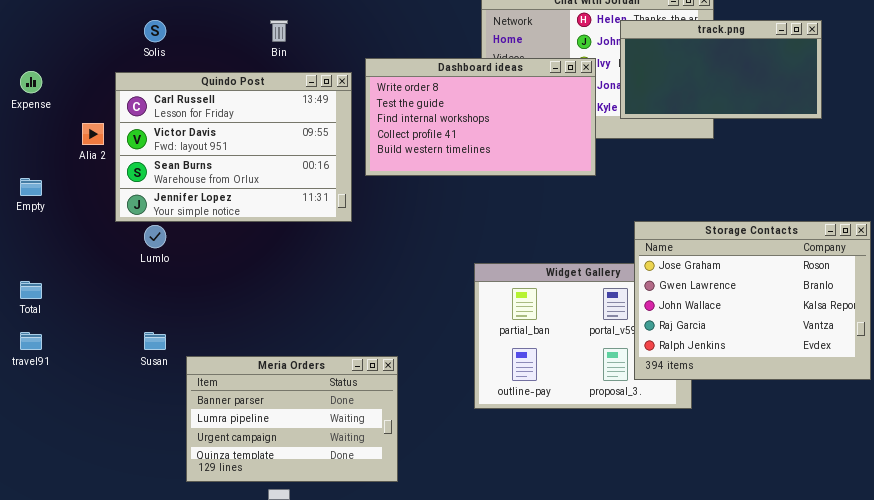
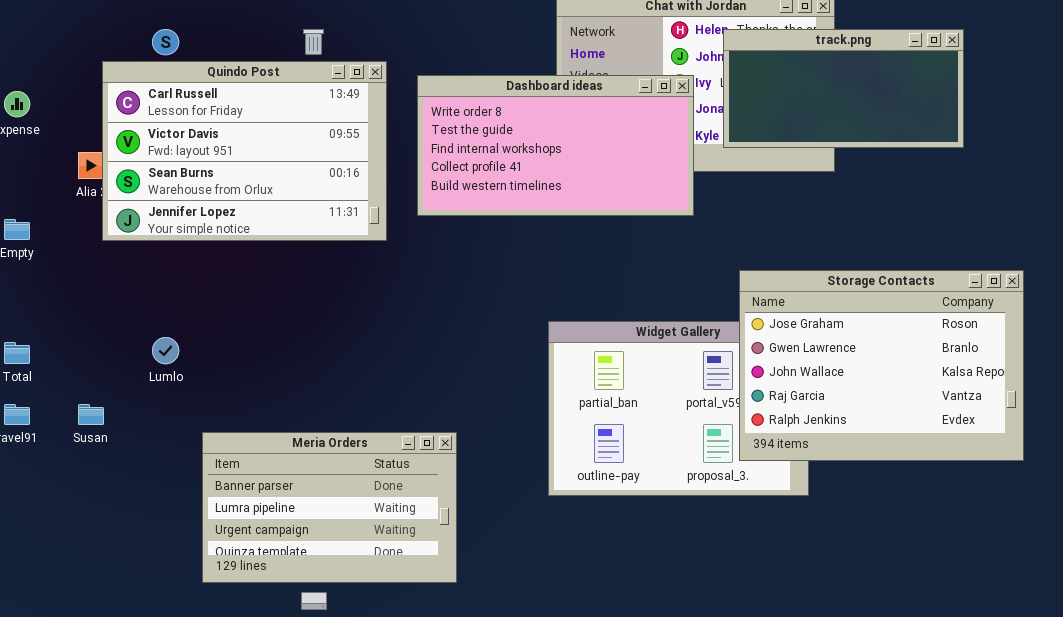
Quindo Post: [115,72,352,222] -> [102,61,387,241], moved
Lumlo: [144,225,166,248] -> [152,337,179,364], moved
Susan: [144,332,166,350] -> [78,404,104,425], moved

